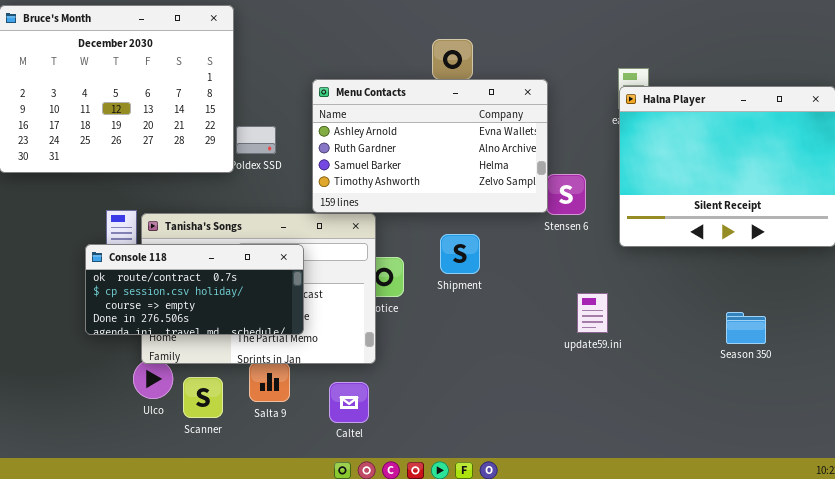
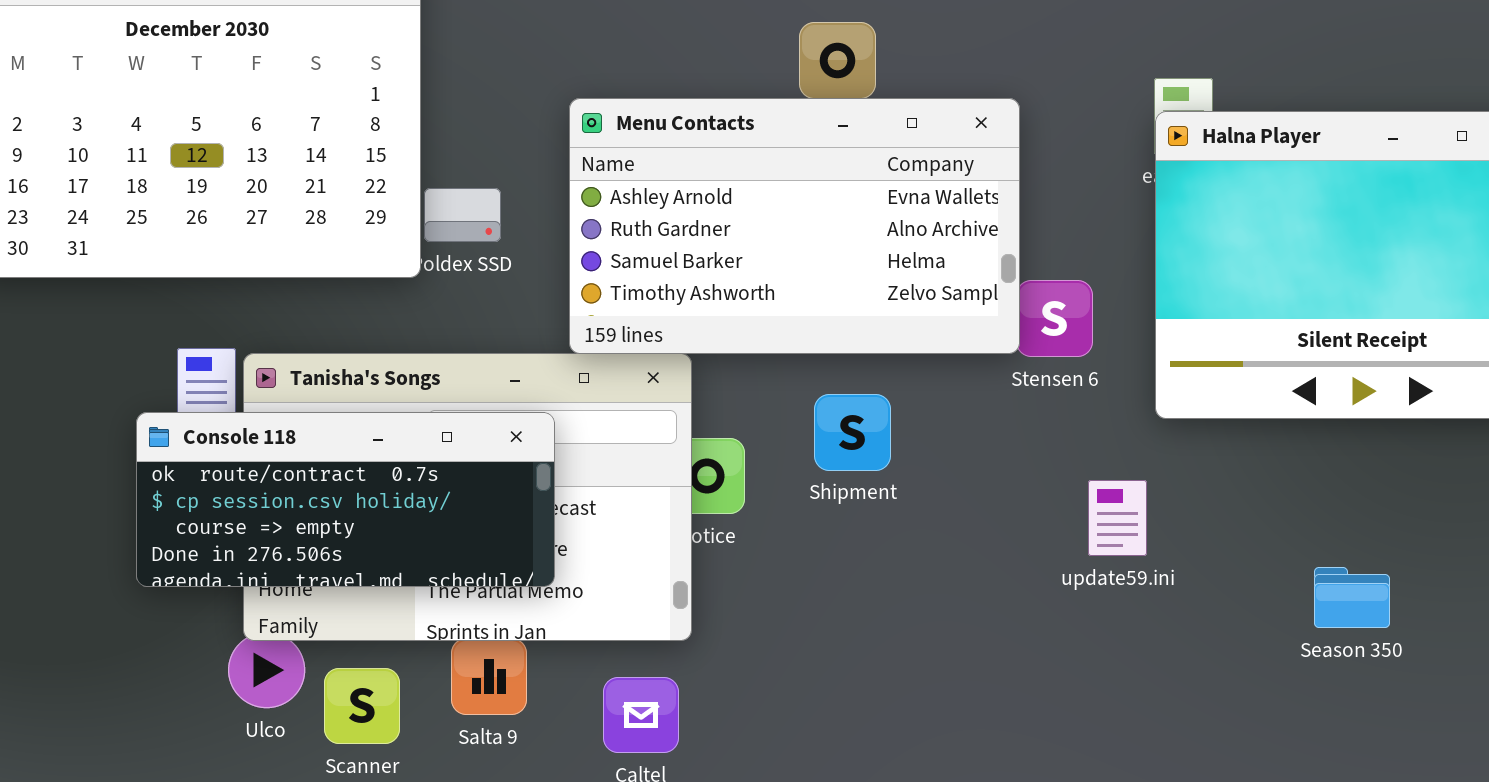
update59.ini: [577,293,608,333] -> [1088,480,1147,556], moved
Season 350: [726,312,766,344] -> [1314,567,1390,628], moved

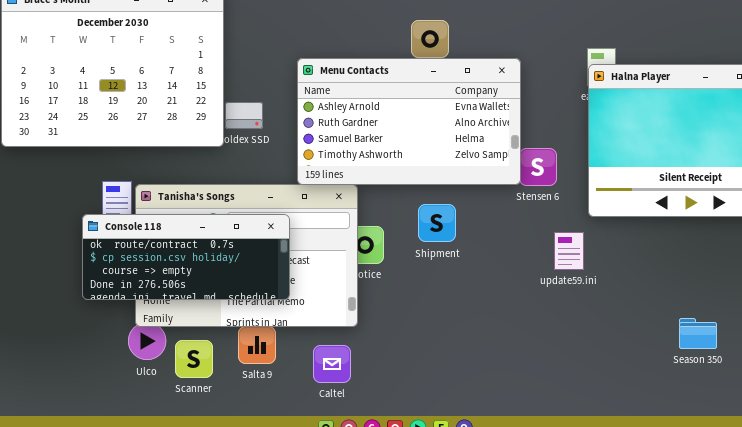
update59.ini: [1088,480,1147,556] -> [554,232,584,270], moved
Season 350: [1314,567,1390,628] -> [679,318,717,349], moved

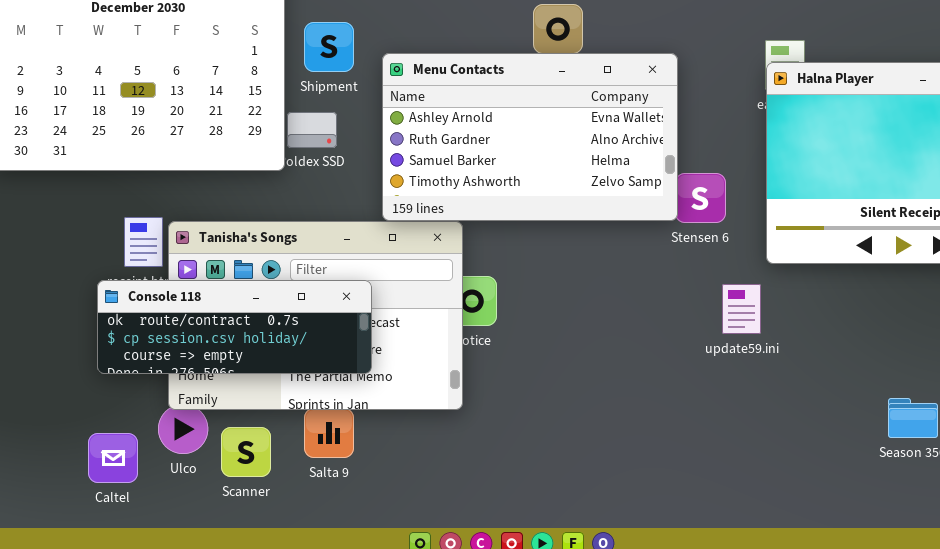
Shipment: [418,204,456,242] -> [304,22,354,72], moved
Console 118: [82,214,290,300] -> [97,280,372,374], resized
Caltel: [313,345,351,383] -> [88,433,138,483], moved

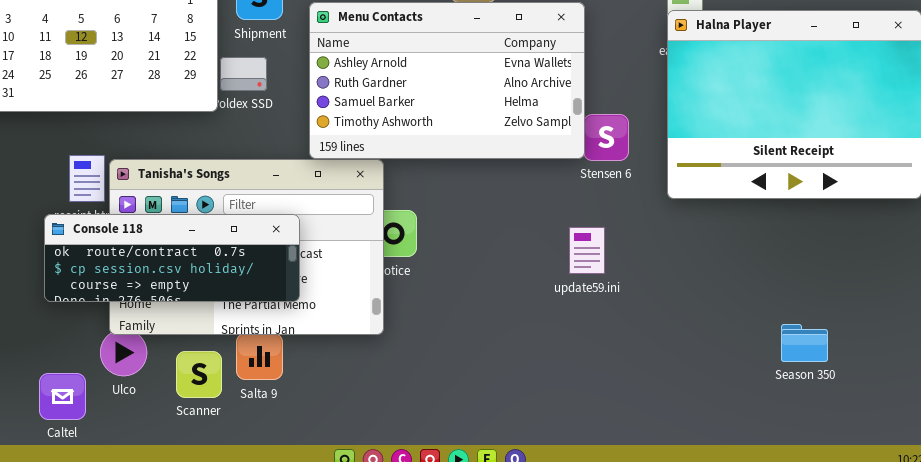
update59.ini: [722,284,761,334] -> [569,227,605,274], moved
Scanner: [221,427,271,477] -> [176,351,222,398], moved
Caltel: [88,433,138,483] -> [39,373,86,420], moved

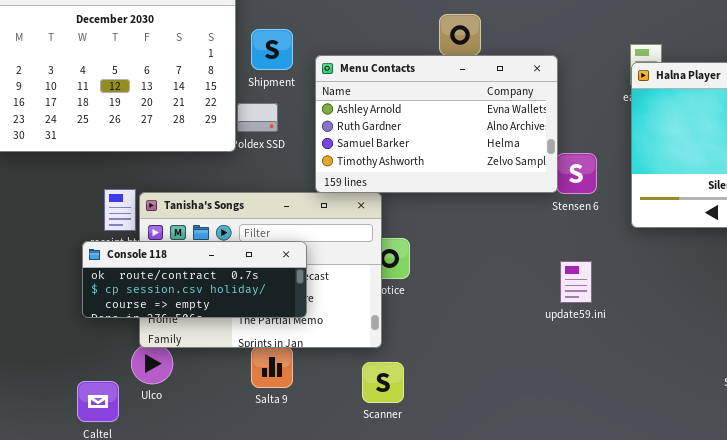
update59.ini: [569,227,605,274] -> [560,261,592,303], moved
Scanner: [176,351,222,398] -> [362,362,404,403], moved

